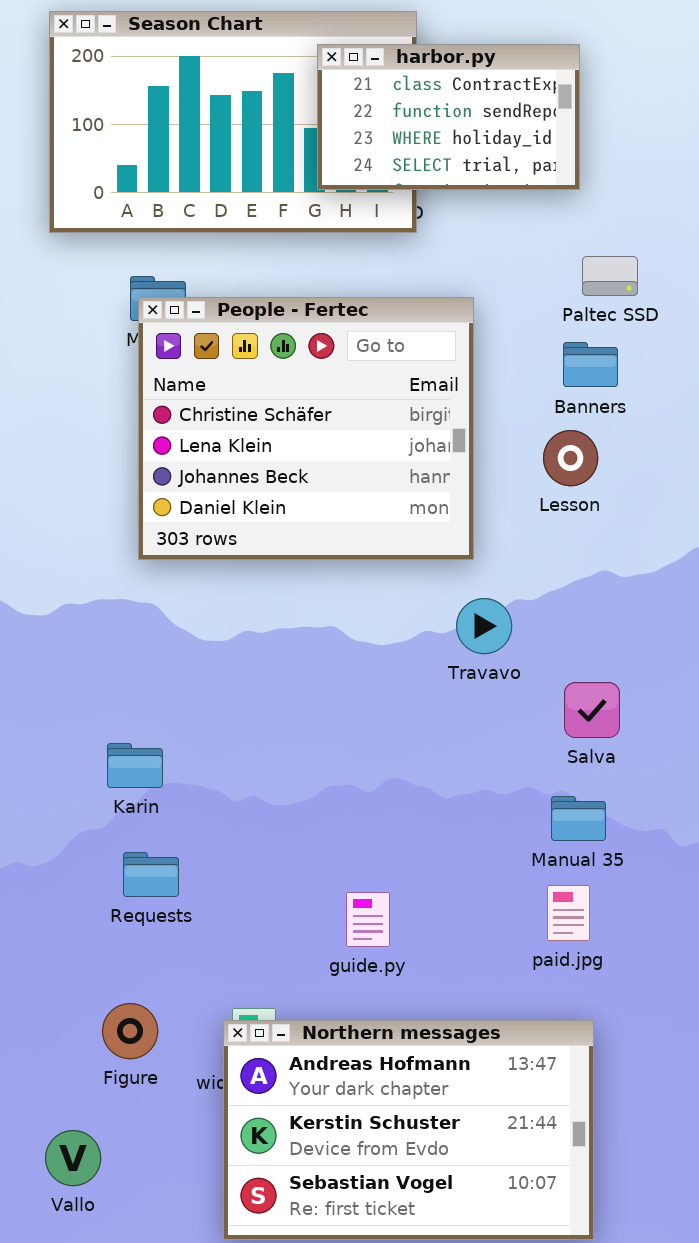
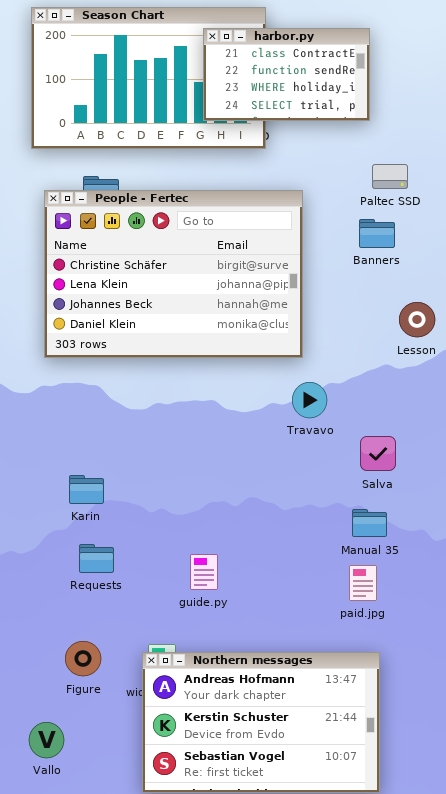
People - Fertec: [138,297,474,560] -> [44,190,303,358], resized
Lesson: [543,430,598,486] -> [399,302,435,337], moved
guide.py: [346,892,390,947] -> [190,554,218,590], moved

